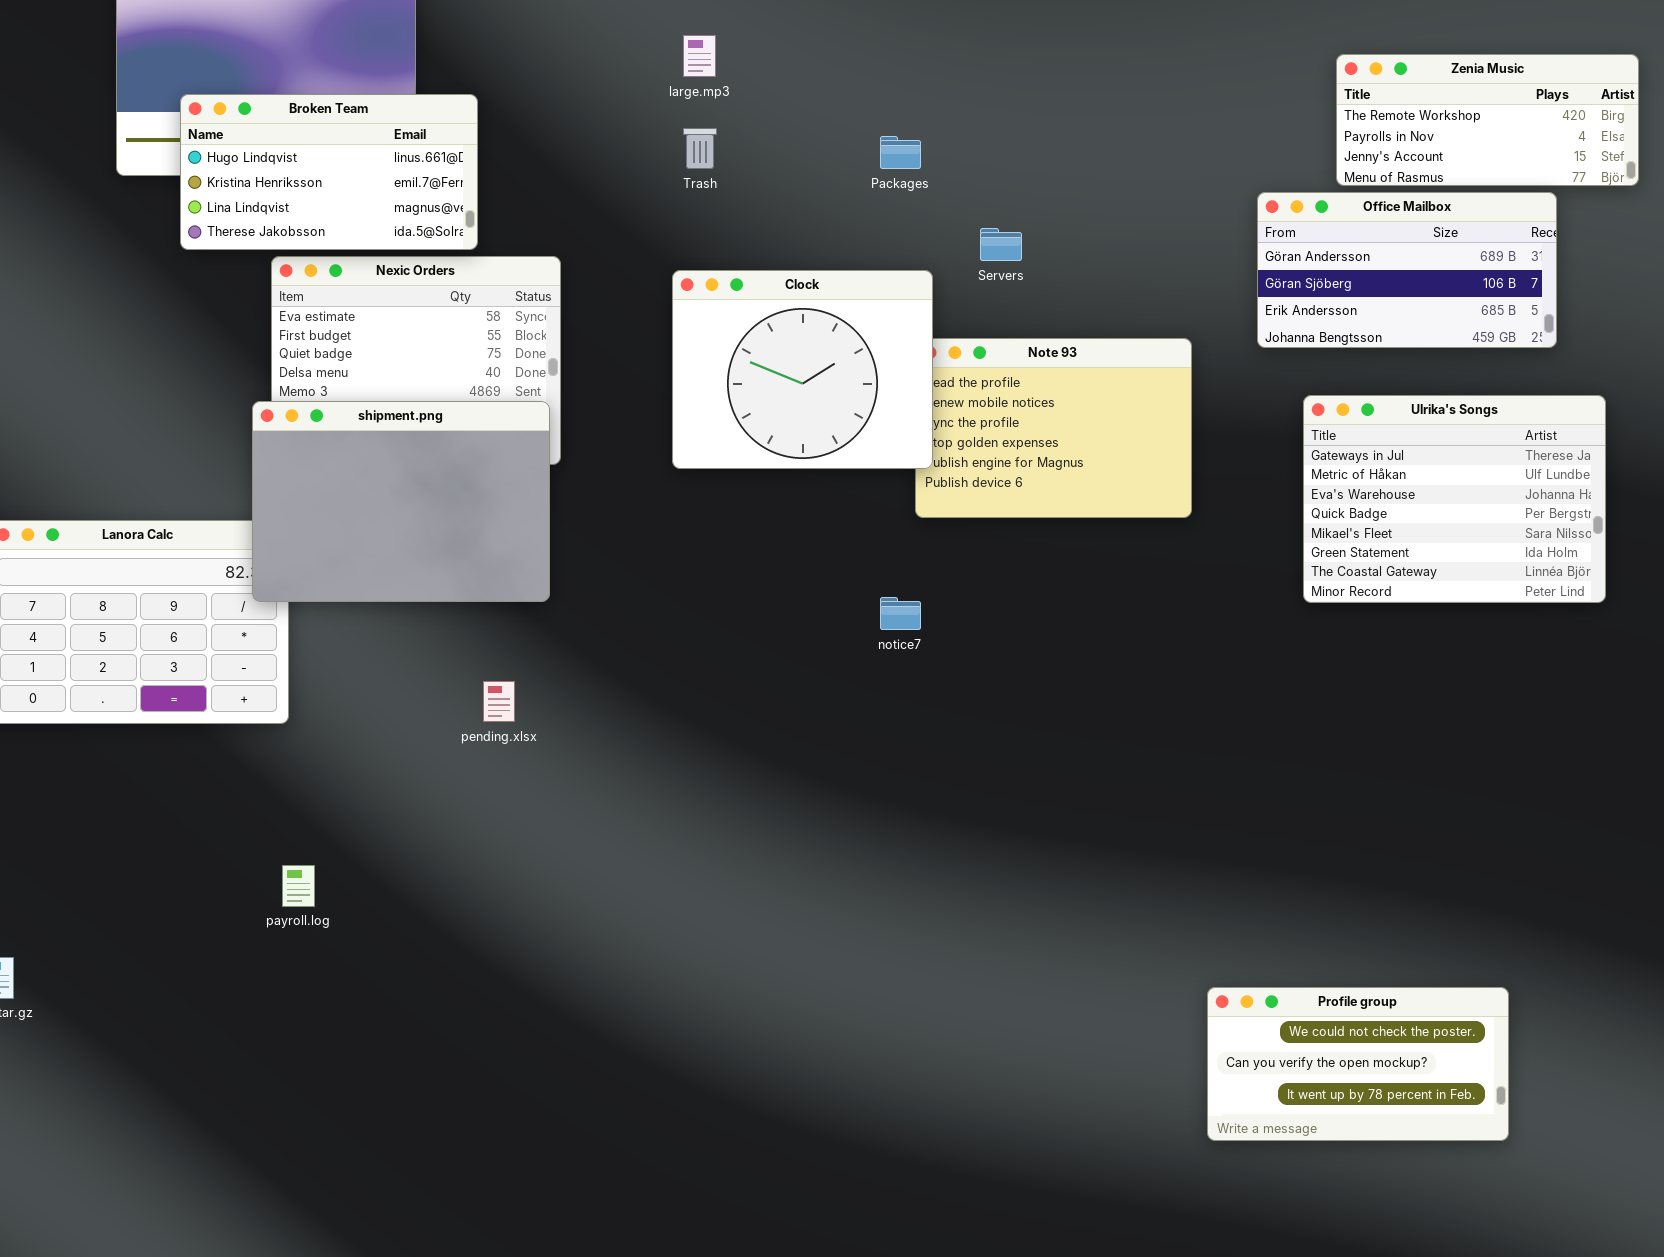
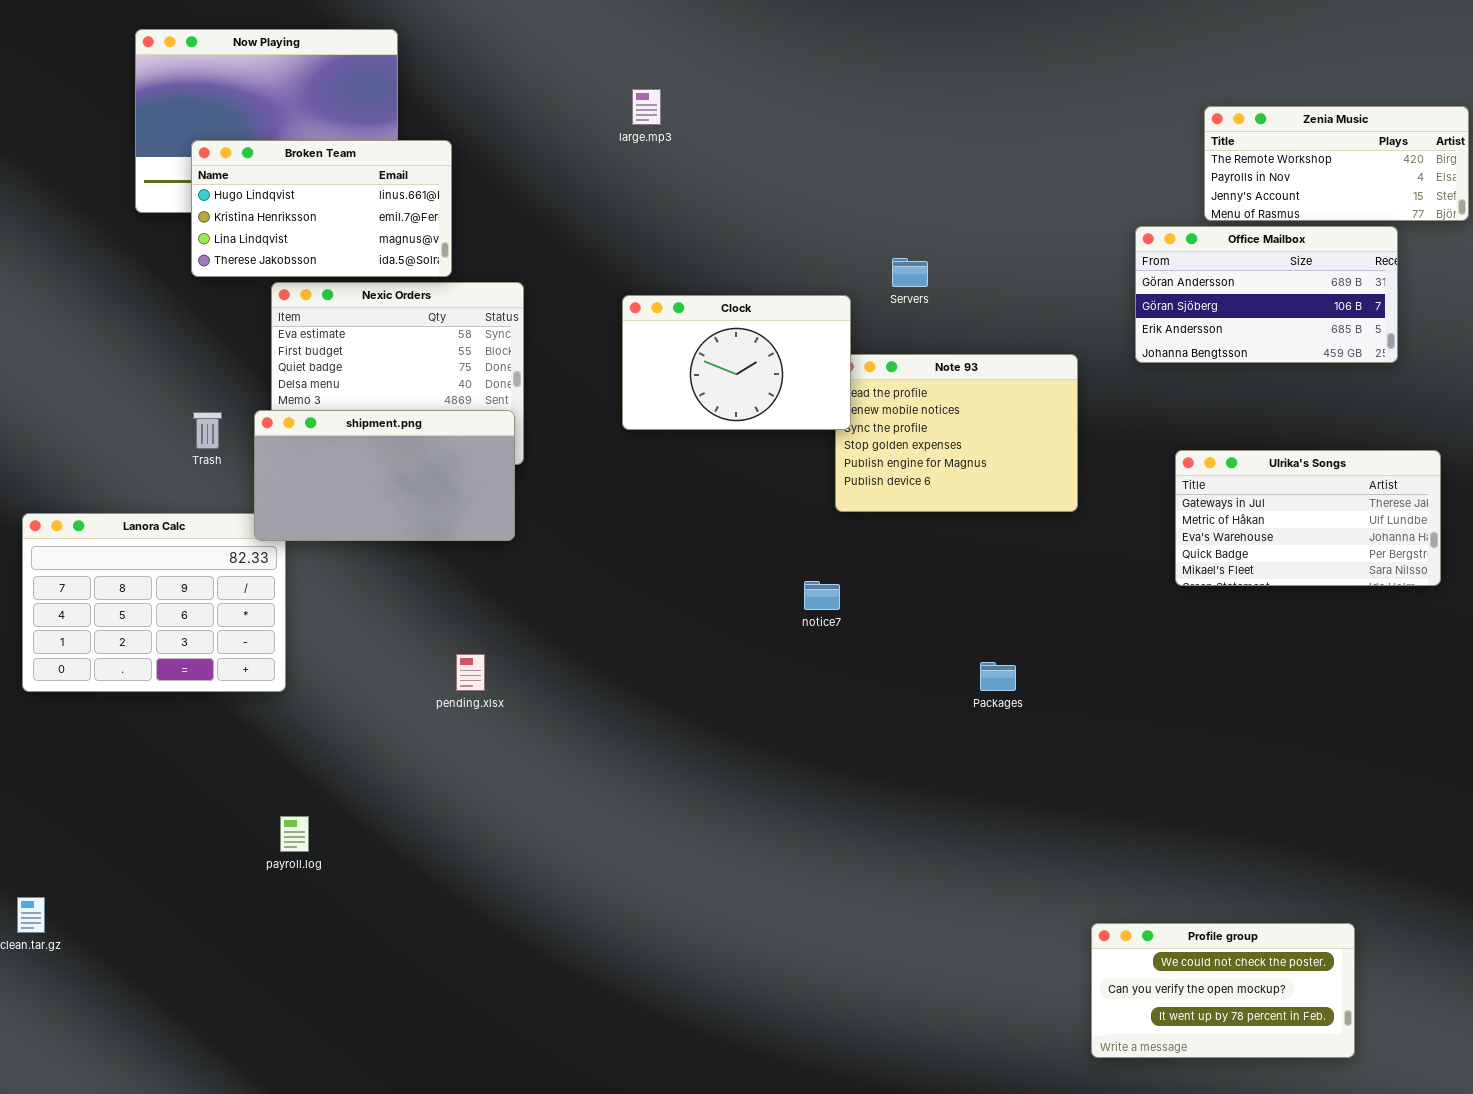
Trash: [683,128,717,169] -> [193,412,222,449], moved
Packages: [880,136,921,169] -> [980,662,1016,691], moved
Clock: [672,270,933,469] -> [622,295,851,430], resized
Ulrika's Songs: [1303,395,1606,603] -> [1175,450,1441,586], resized
shipment.png: [252,401,550,602] -> [254,410,515,541], resized

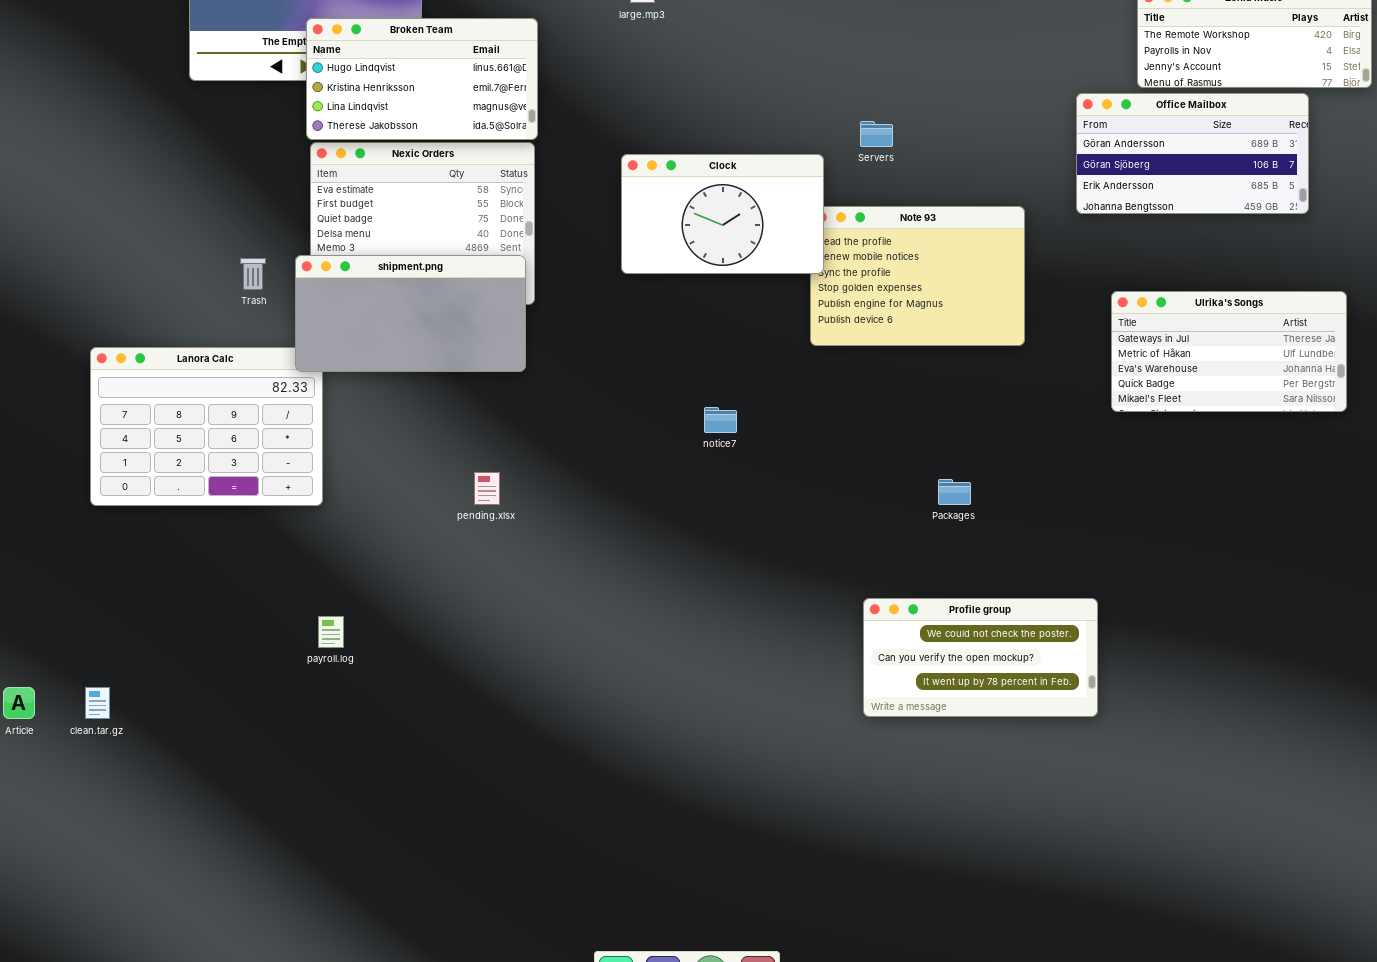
Broken Team: [191,140,452,277] -> [306,18,538,140], moved
notice7: [804,581,840,610] -> [704,407,737,433], moved
Profile group: [1091,923,1355,1058] -> [863,598,1098,717], moved

